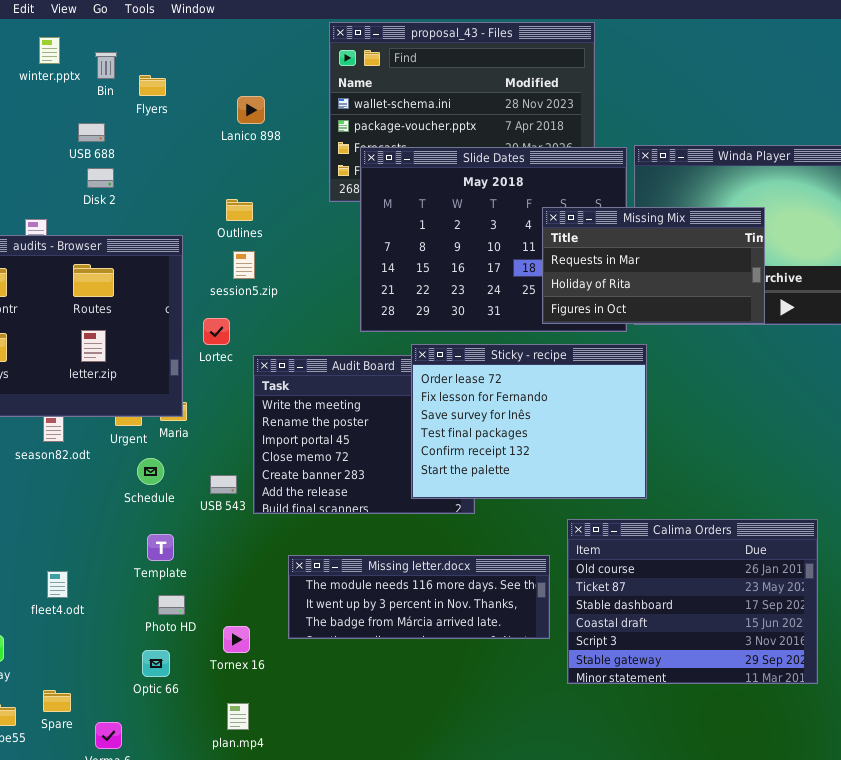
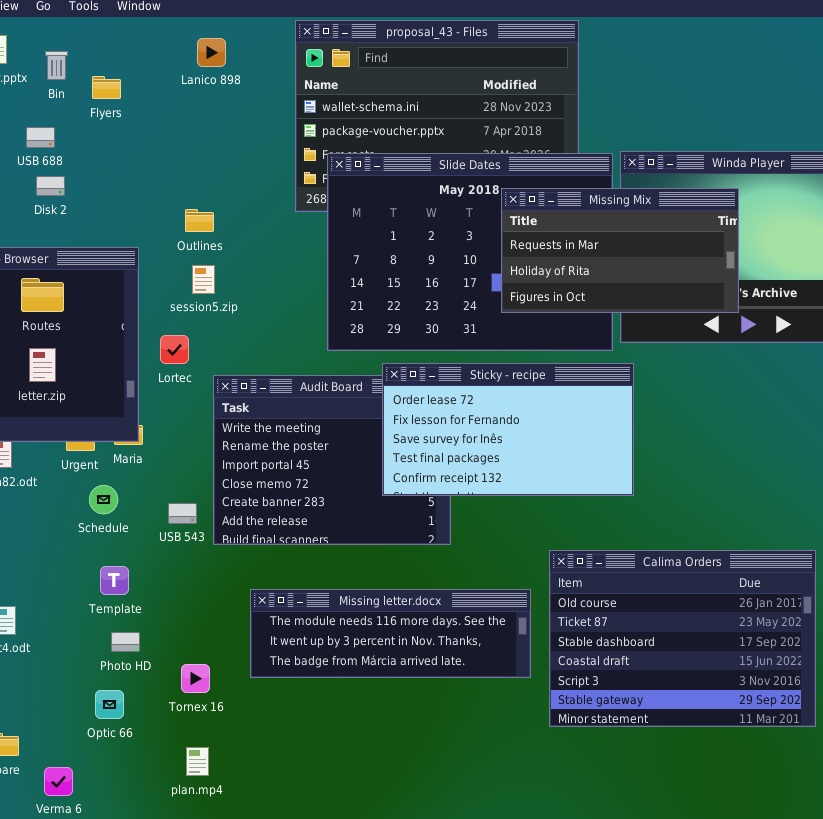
Lanico 898: [237,96,265,124] -> [197,38,226,67], moved
Missing Mix: [542,207,765,324] -> [501,188,739,313], moved
Sticky - recipe: [411,344,647,499] -> [382,363,634,496], resized

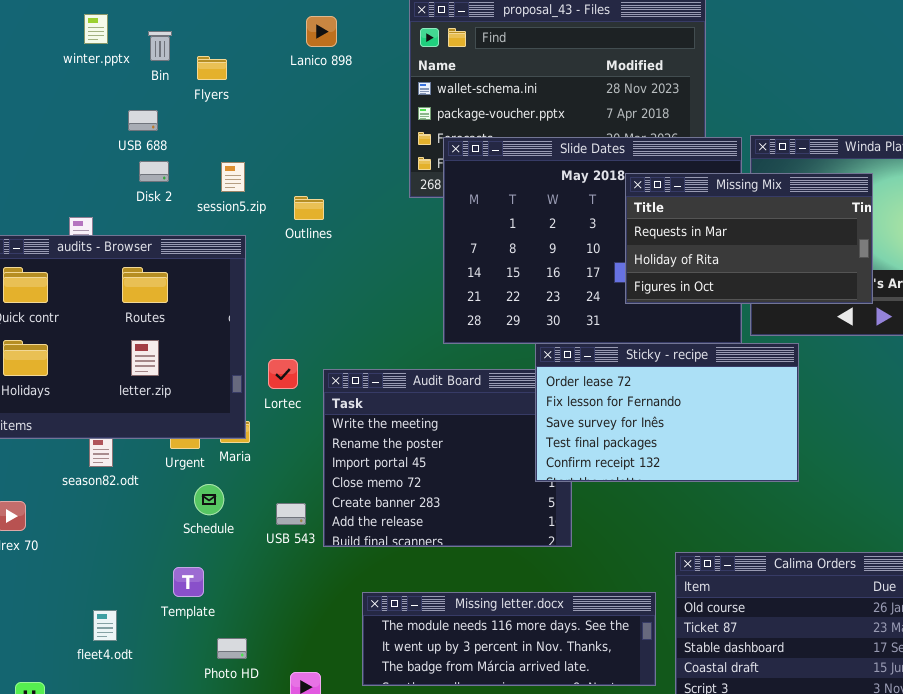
session5.zip: [192,265,215,294] -> [221,162,245,192], moved
Lortec: [160,335,189,364] -> [268,359,298,389], moved
Sticky - recipe: [382,363,634,496] -> [535,343,799,482], moved
Template: [100,566,129,595] -> [173,567,204,597], moved

